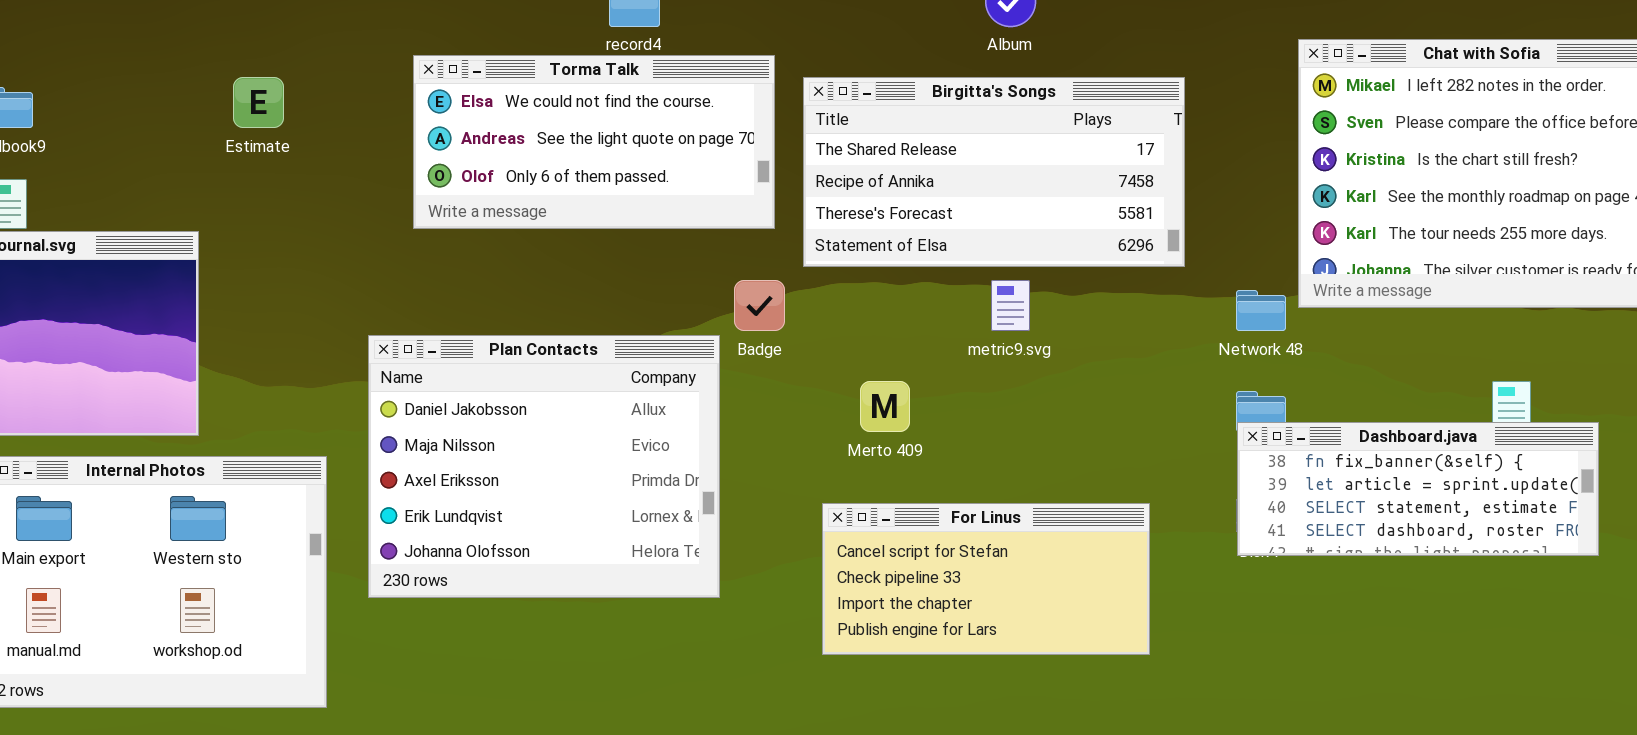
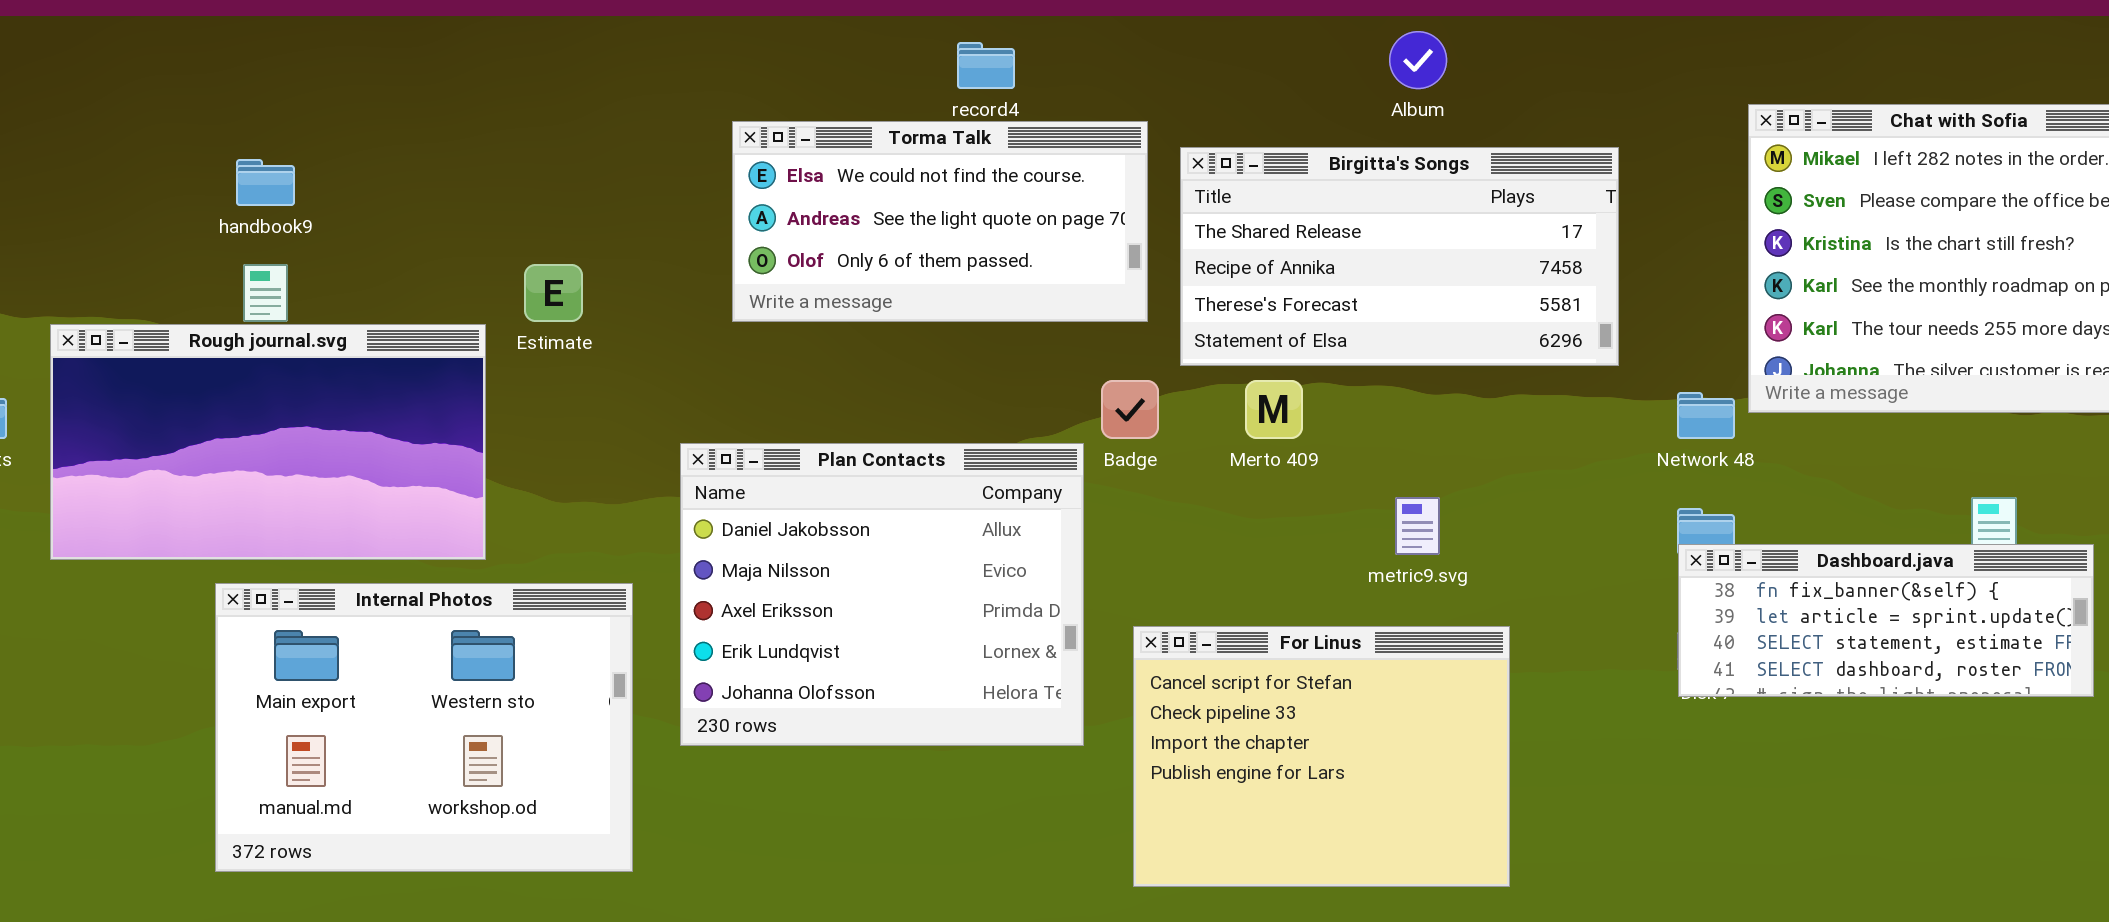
Estimate: [233,77,284,128] -> [524,264,583,322], moved
metric9.svg: [991,280,1030,331] -> [1395,497,1440,555], moved
Merto 409: [860,381,910,432] -> [1245,380,1303,439], moved
For Linus: [822,503,1150,655] -> [1133,626,1510,887], moved, resized

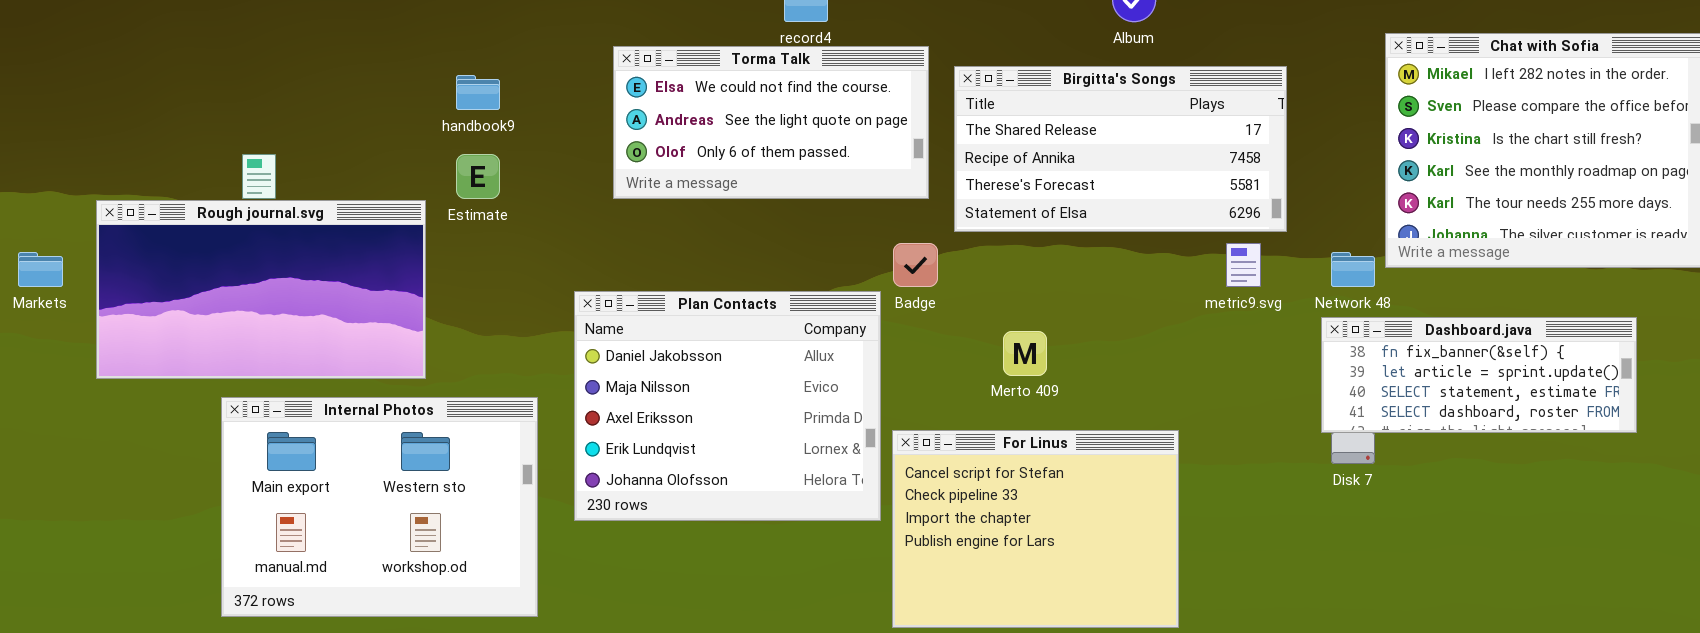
handbook9: [236,159,295,206] -> [456,75,500,110], moved
Merto 409: [1245,380,1303,439] -> [1003,331,1047,376], moved
metric9.svg: [1395,497,1440,555] -> [1226,243,1261,287], moved
Dashboard.java: [1678,544,2094,697] -> [1321,317,1637,433], moved
For Linus: [1133,626,1510,887] -> [892,430,1179,628], moved

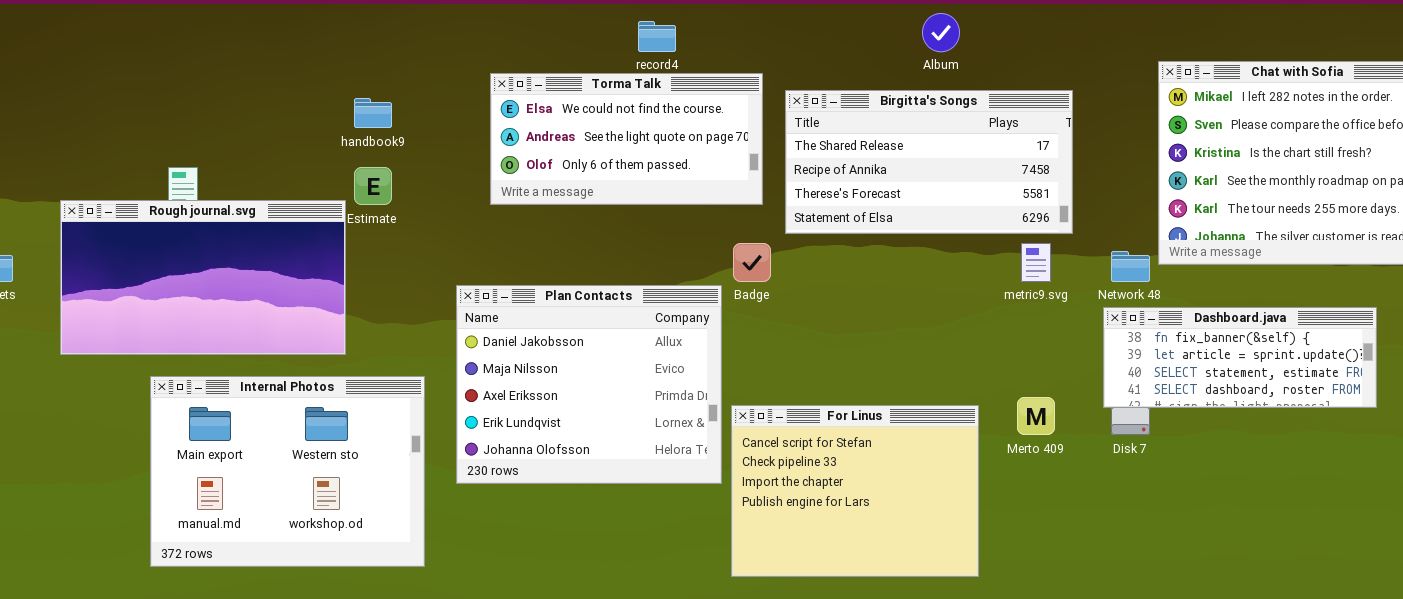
Rough journal.svg: [96,200,426,379] -> [60,200,346,355], moved
Merto 409: [1003,331,1047,376] -> [1017,397,1055,435], moved

